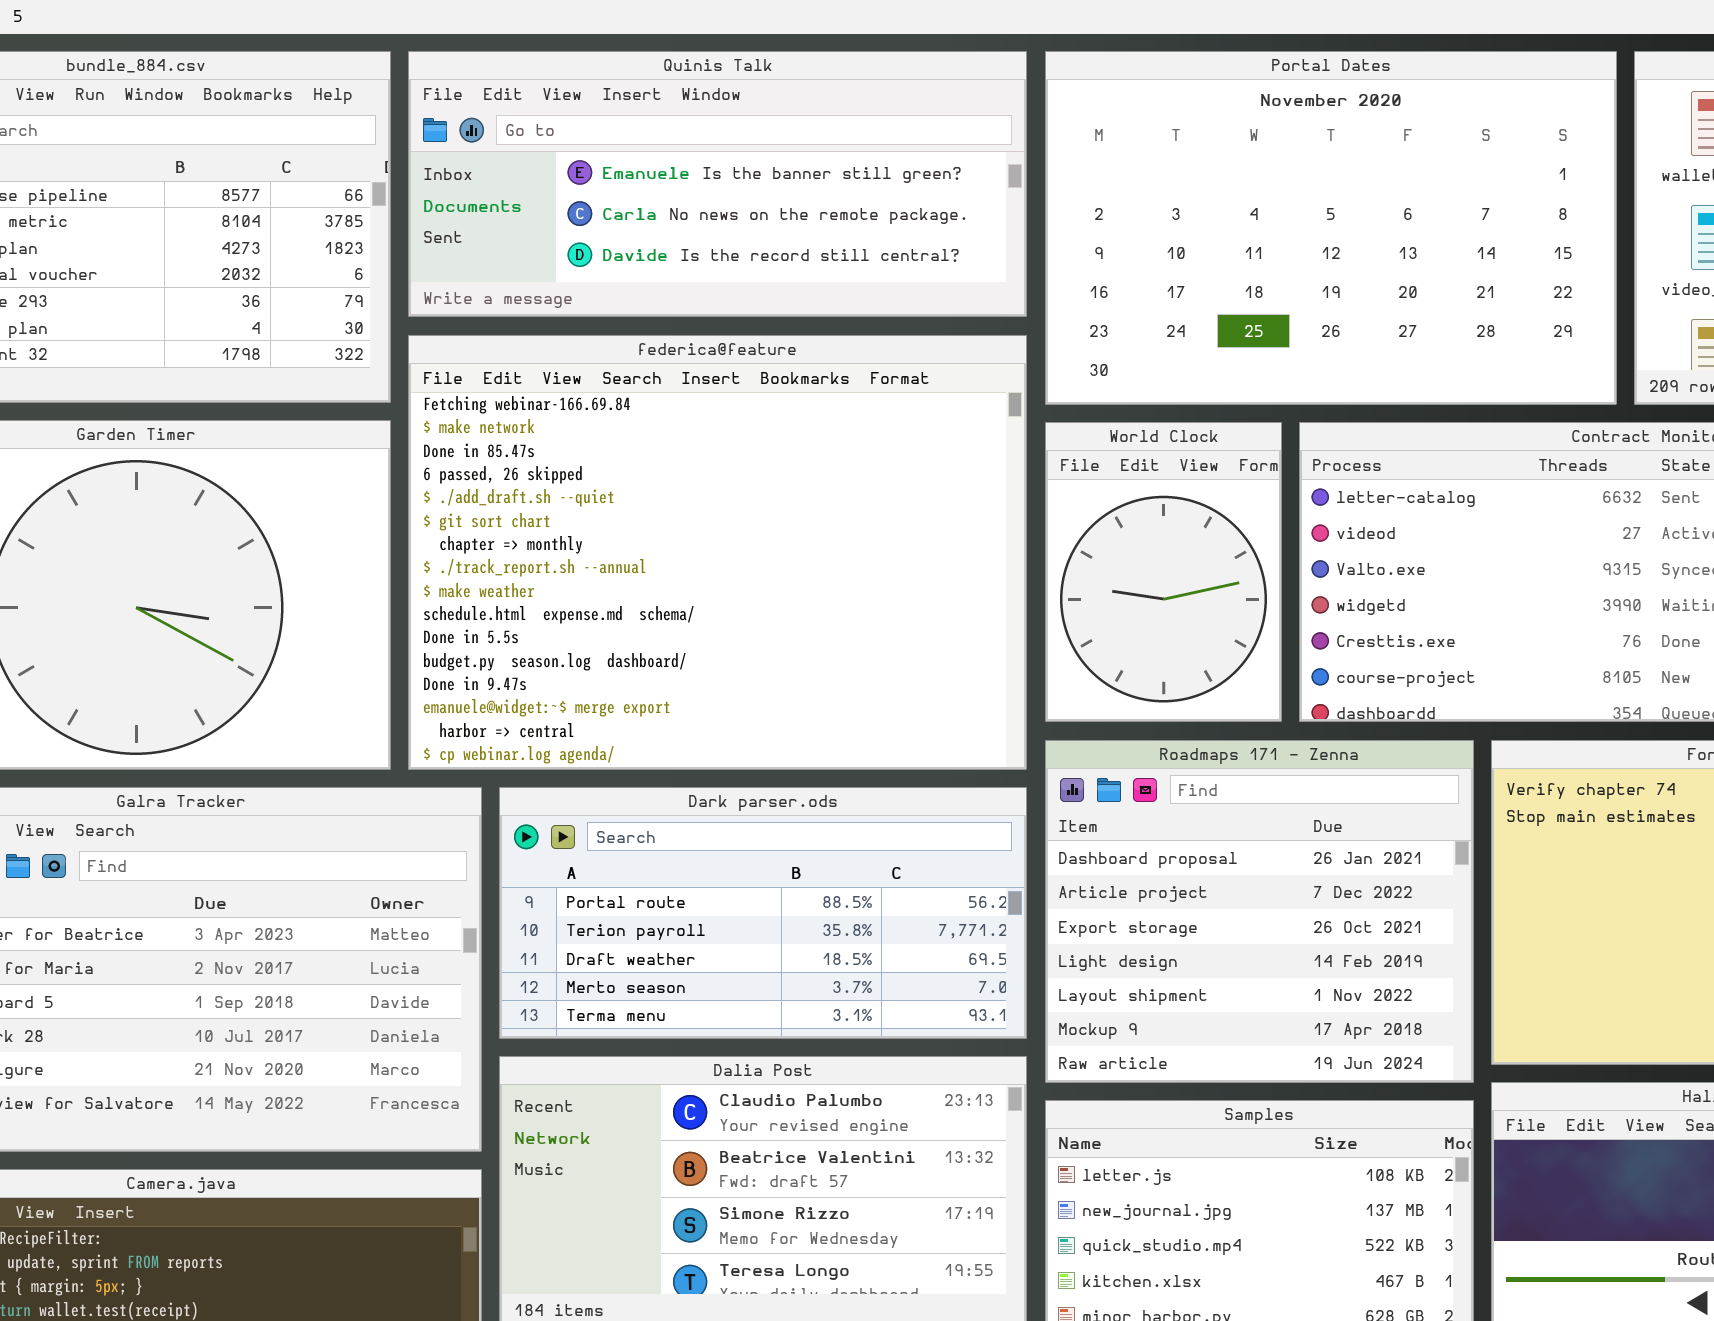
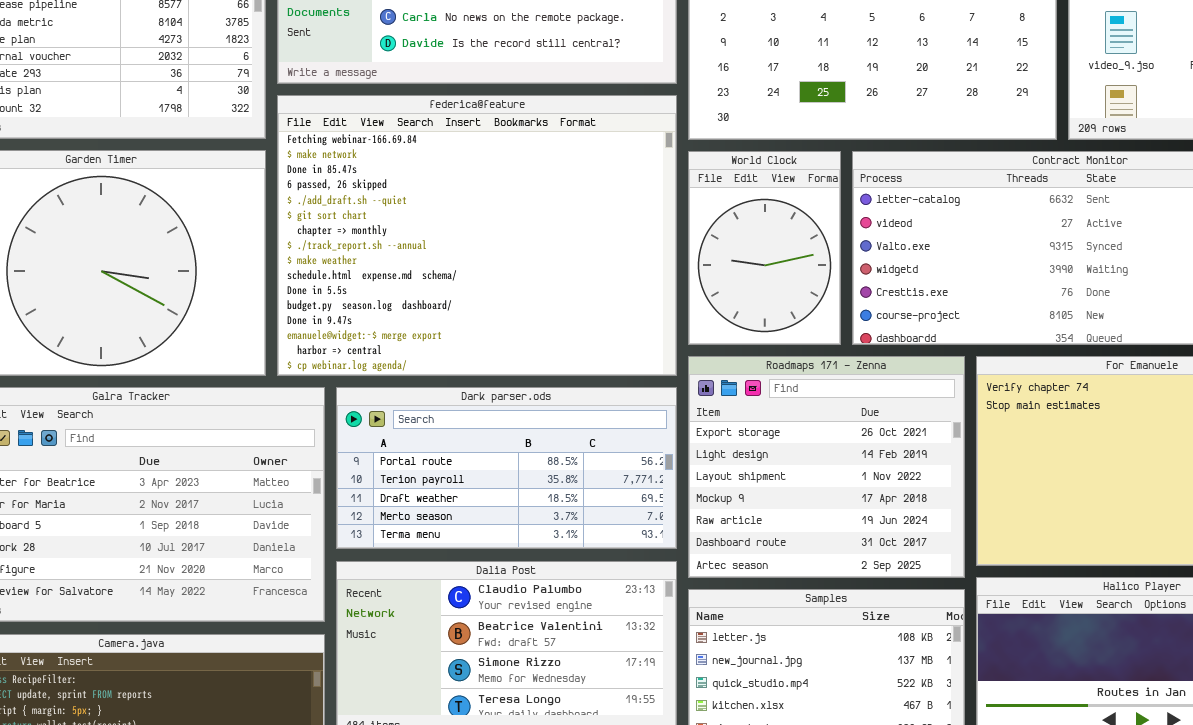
Roadmaps 171 - Zenna: [1045,740,1474,1083] -> [688,356,965,578], scrolled down 2 rows

